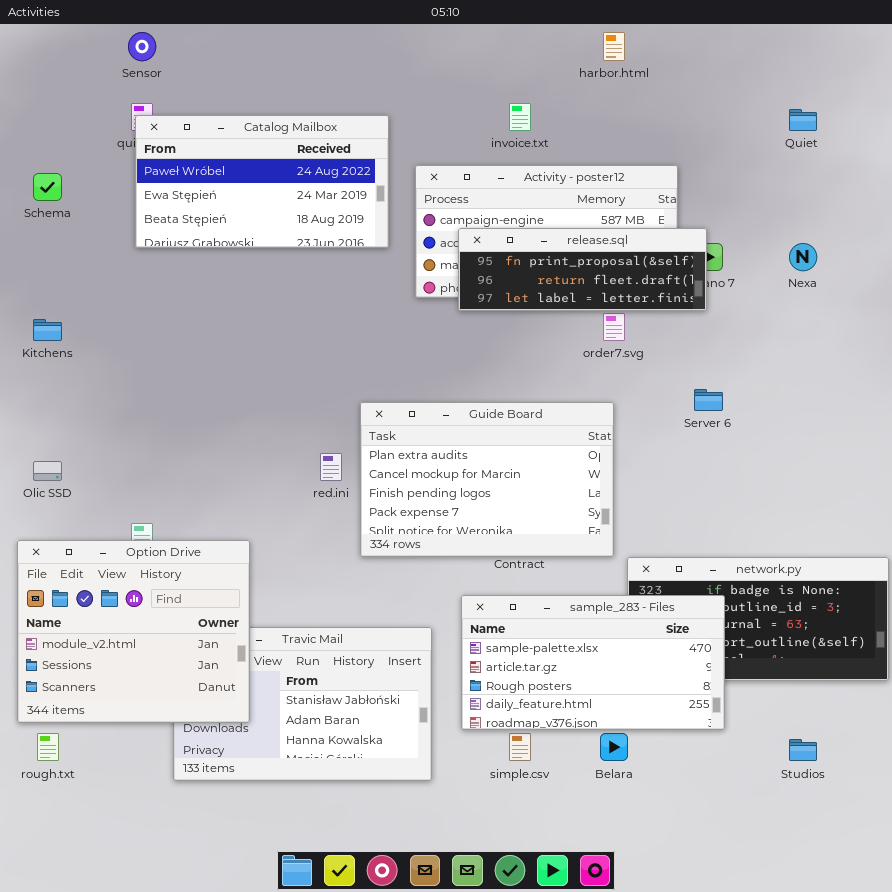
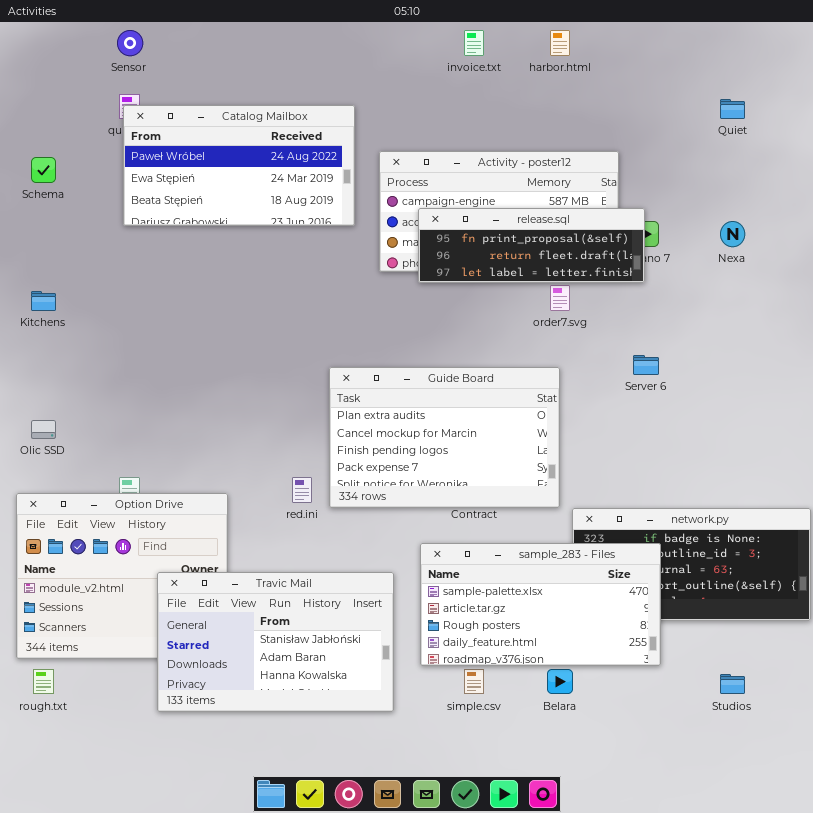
invoice.txt: [509,103,531,131] -> [464,30,484,56], moved
red.ini: [320,453,342,481] -> [292,477,312,503], moved
Travic Mail: [173,627,432,781] -> [157,572,394,712], raised

